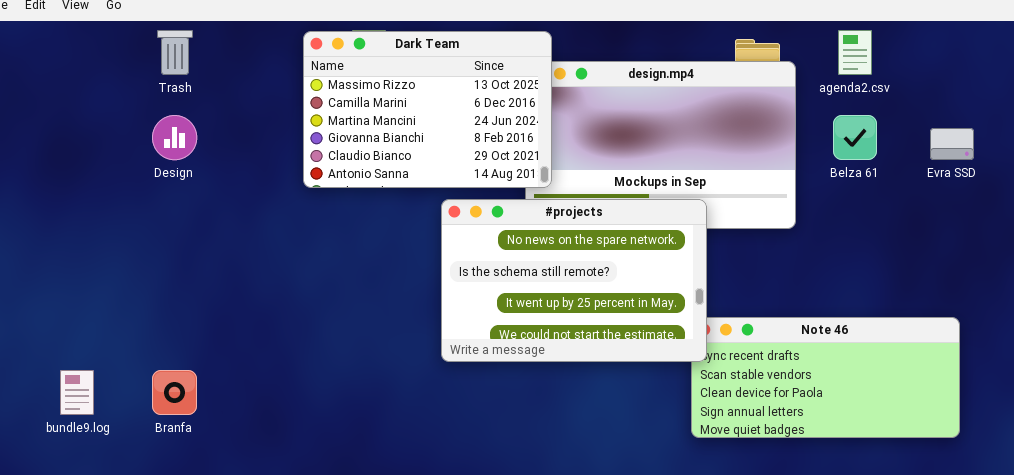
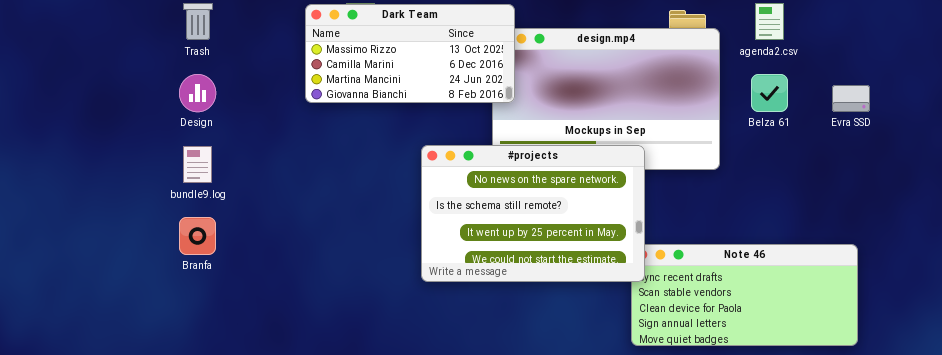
Dark Team: [303,31,552,188] -> [305,4,515,103], resized
bundle9.log: [60,370,94,415] -> [183,146,212,183], moved
Branfa: [152,370,197,415] -> [179,217,216,255], moved

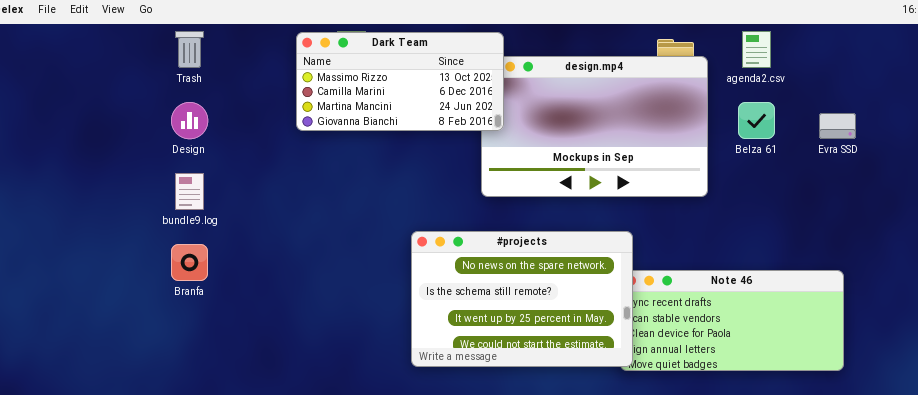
#projects: [421,145,645,282] -> [411,231,633,367], moved

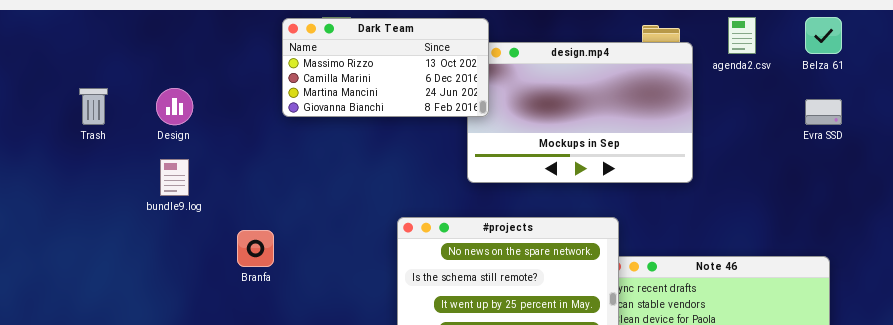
Trash: [175,31,204,68] -> [79,88,108,125], moved
Belza 61: [738,102,775,139] -> [805,17,842,54], moved
Branfa: [171,244,208,281] -> [237,230,274,267], moved

